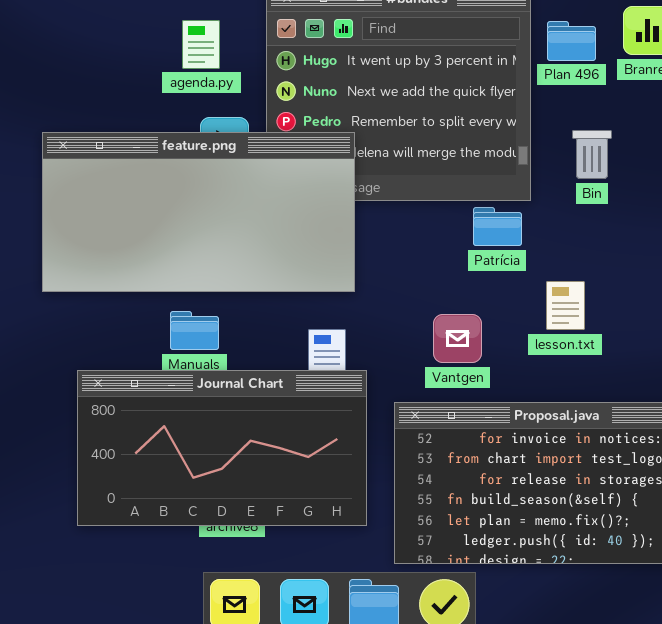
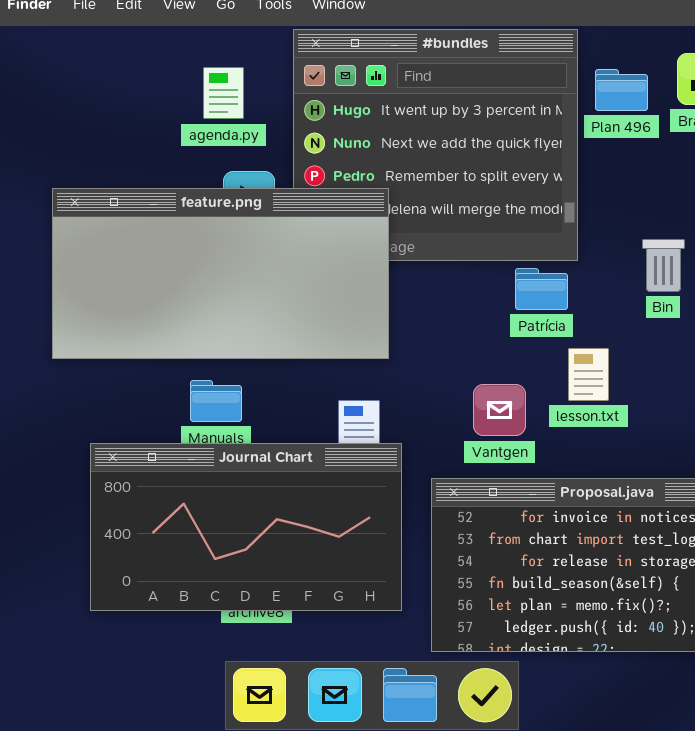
Bin: [572,130,612,179] -> [642,239,685,292], moved
lesson.txt: [546,281,585,330] -> [568,348,609,401], moved

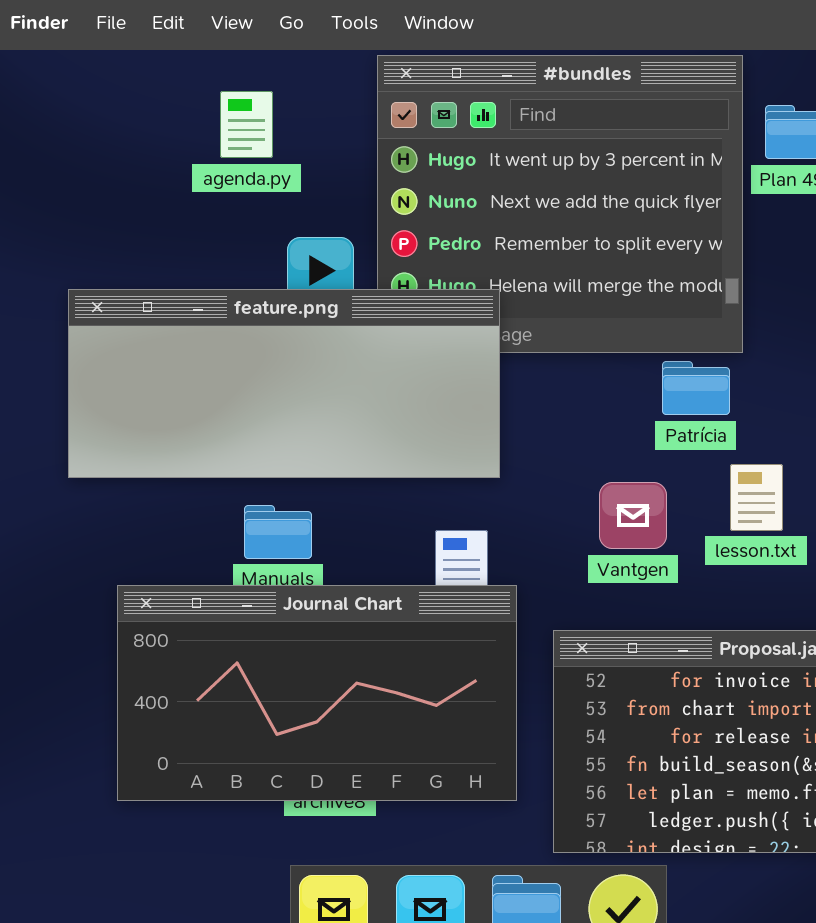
agenda.py: [203,67,244,119] -> [220,91,273,158], moved
feature.png: [52,188,389,359] -> [68,289,500,478], resized
Vantgen: [473,384,526,436] -> [599,482,667,549], moved

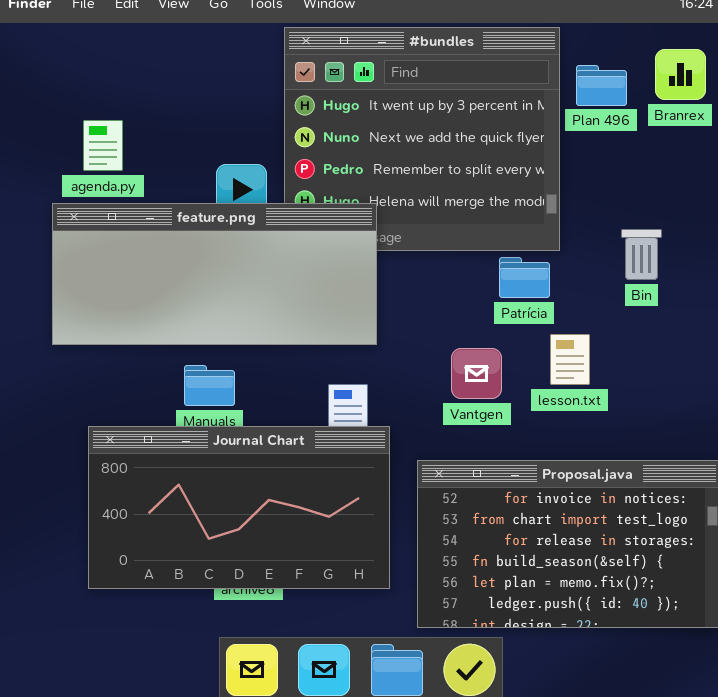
agenda.py: [220,91,273,158] -> [83,120,123,171], moved

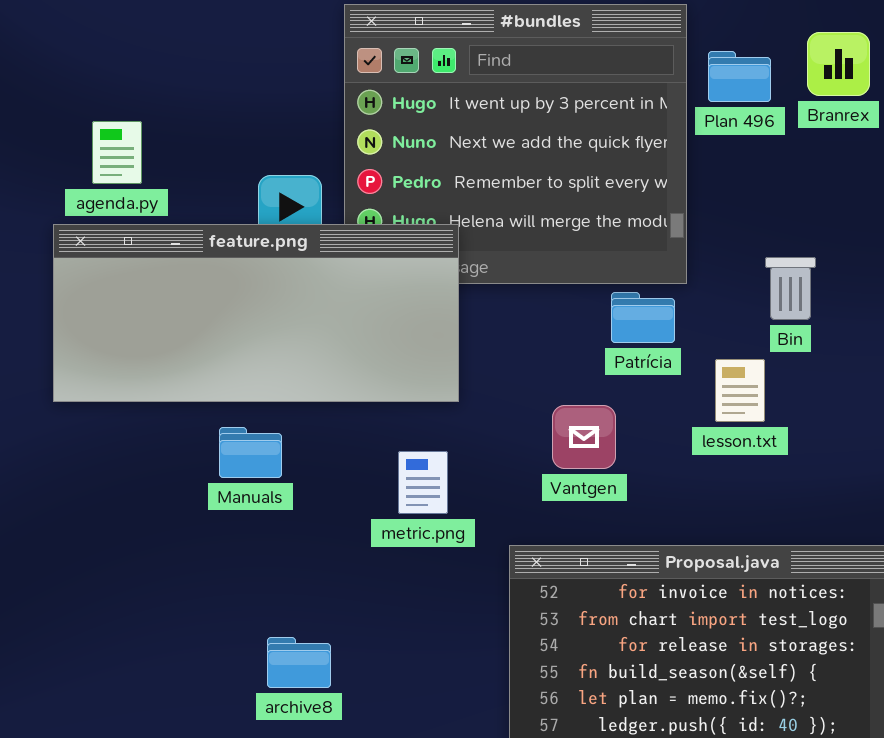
lesson.txt: [550,334,590,385] -> [715,359,765,422], moved
Journal Chart: [88,426,390,589] -> none, closed

